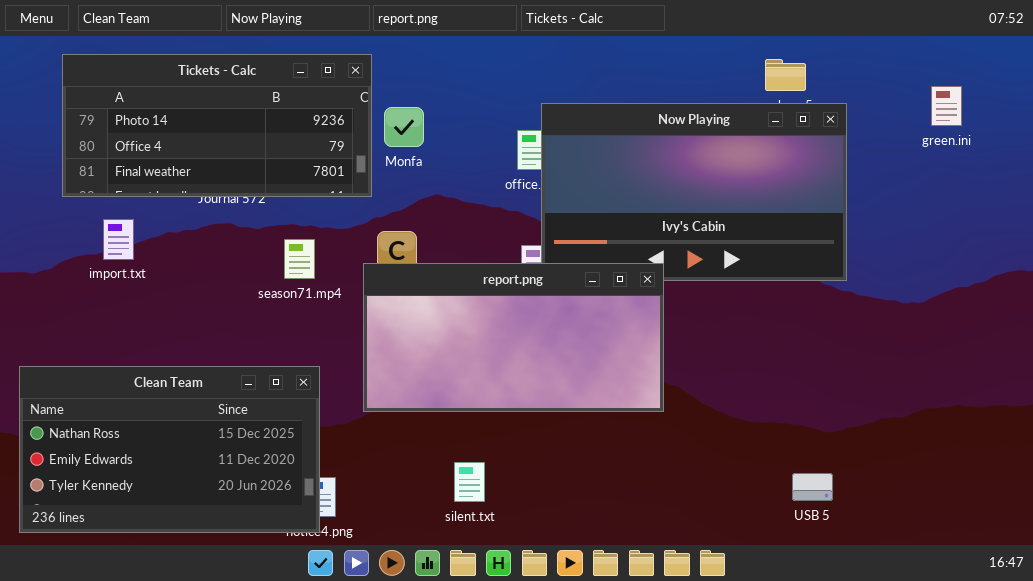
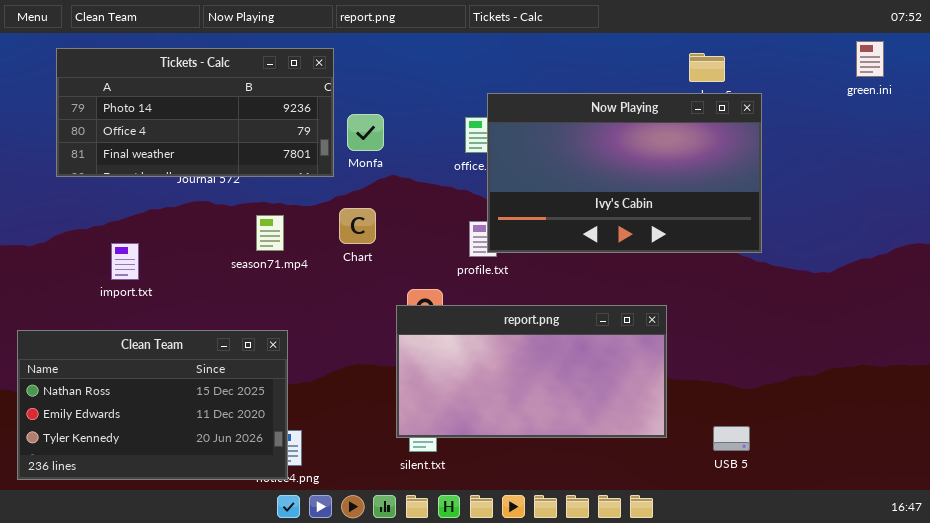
green.ini: [931,86,962,126] -> [856,41,884,77], moved
Monfa: [384,107,424,147] -> [347,114,384,151], moved
import.txt: [103,219,134,260] -> [111,243,139,280], moved
report.png: [363,263,664,412] -> [396,305,667,438], moved

